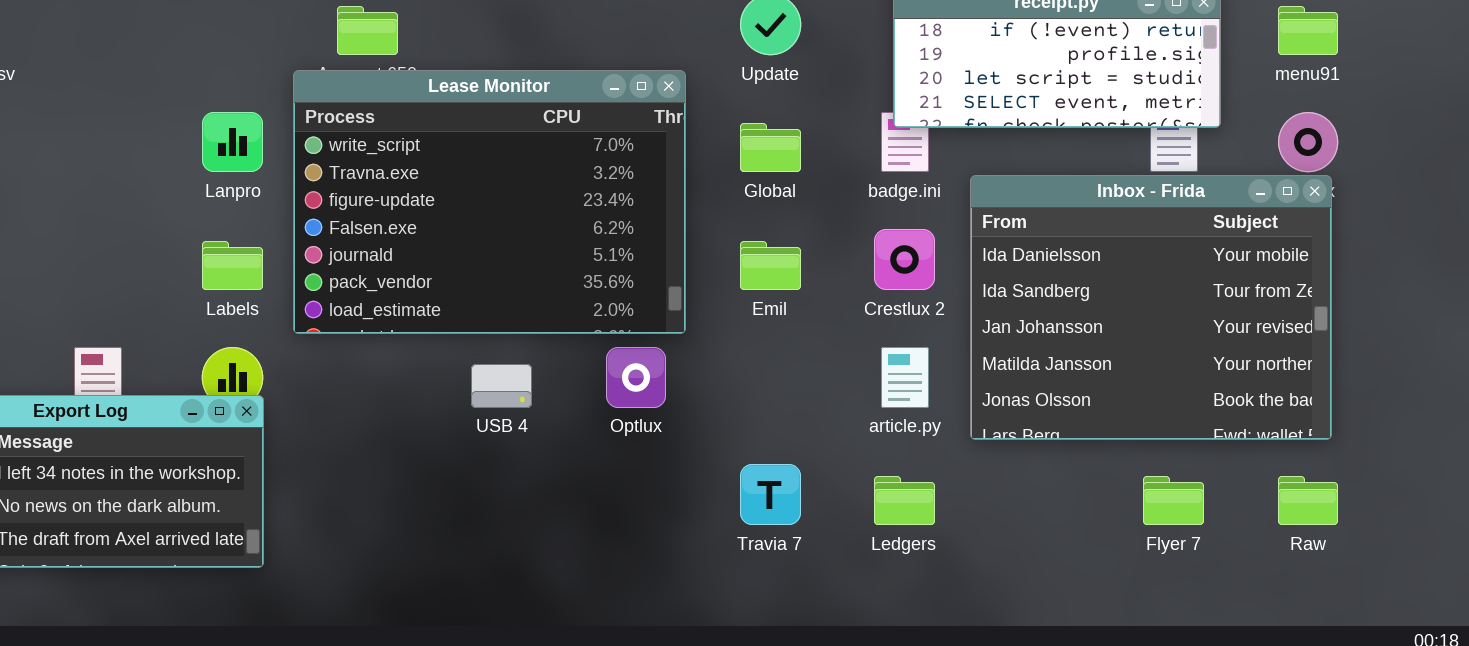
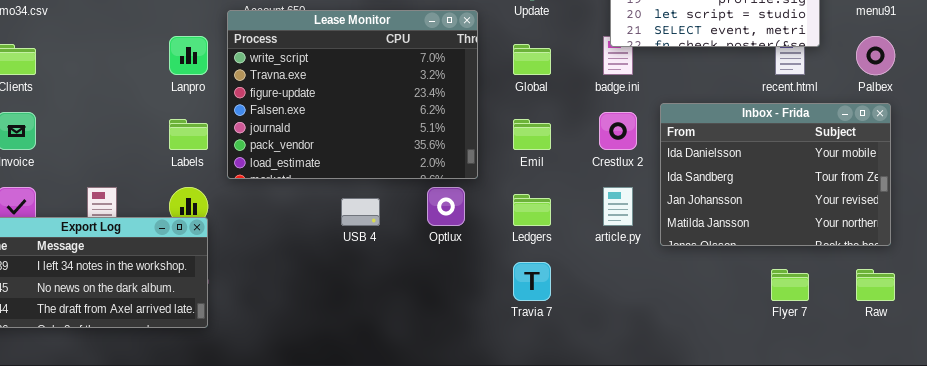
Inbox - Frida: [970,175,1332,440] -> [660,103,891,246], resized
Ledgers: [874,476,935,525] -> [513,194,551,226], moved

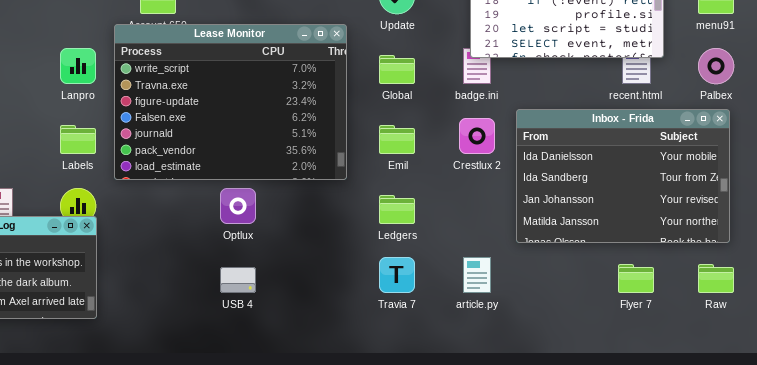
Optlux: [427,187,465,226] -> [220,188,256,224], moved
article.py: [603,187,633,226] -> [463,257,491,293], moved
USB 4: [341,198,380,226] -> [220,267,256,293], moved

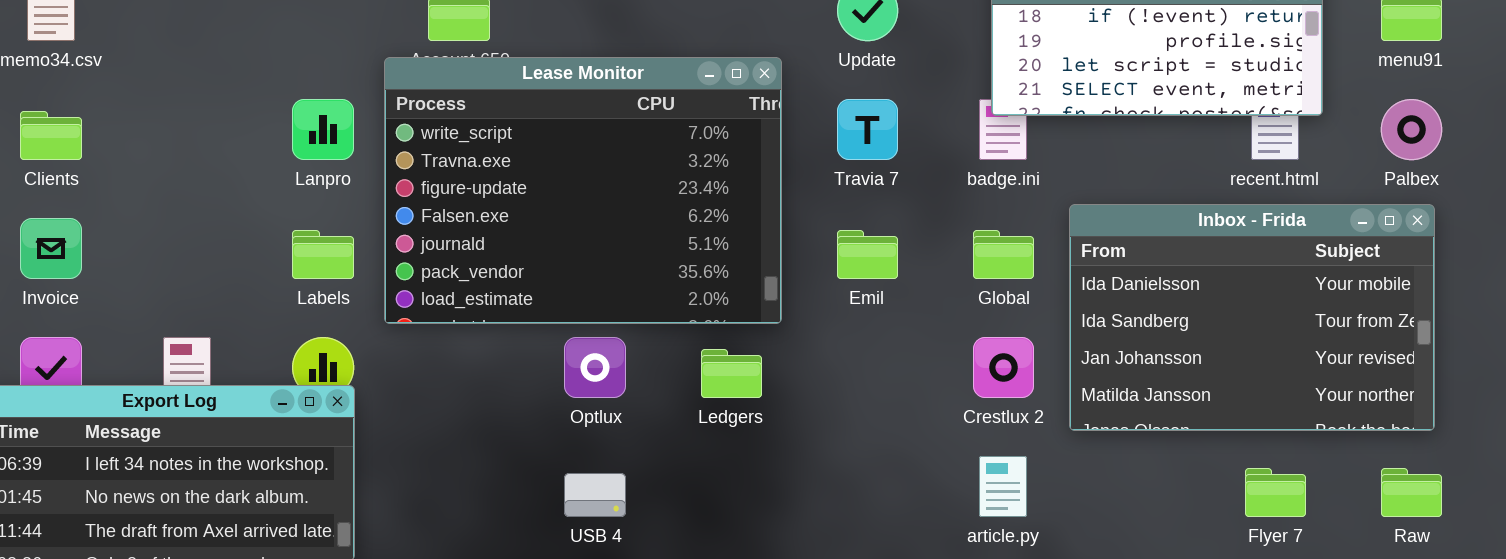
Global: [379,55,415,84] -> [973,230,1034,279], moved
Crestlux 2: [459,118,495,154] -> [973,337,1034,398], moved
Ledgers: [379,195,415,224] -> [701,349,762,398], moved
Travia 7: [379,257,415,293] -> [837,99,898,160], moved

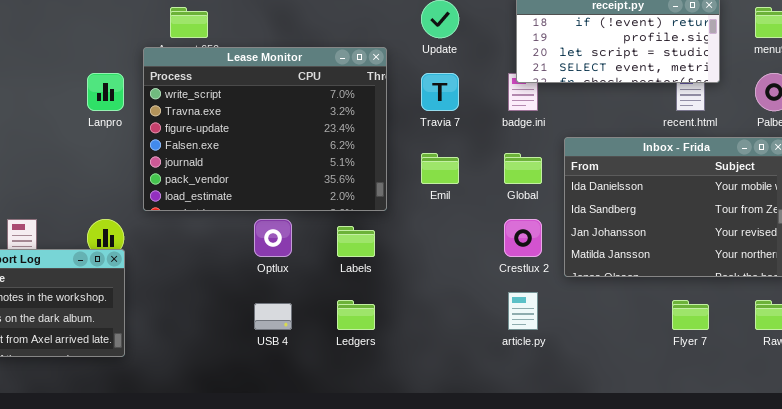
Labels: [292,230,354,279] -> [337,226,375,257], moved
Ledgers: [701,349,762,398] -> [337,300,375,330], moved

